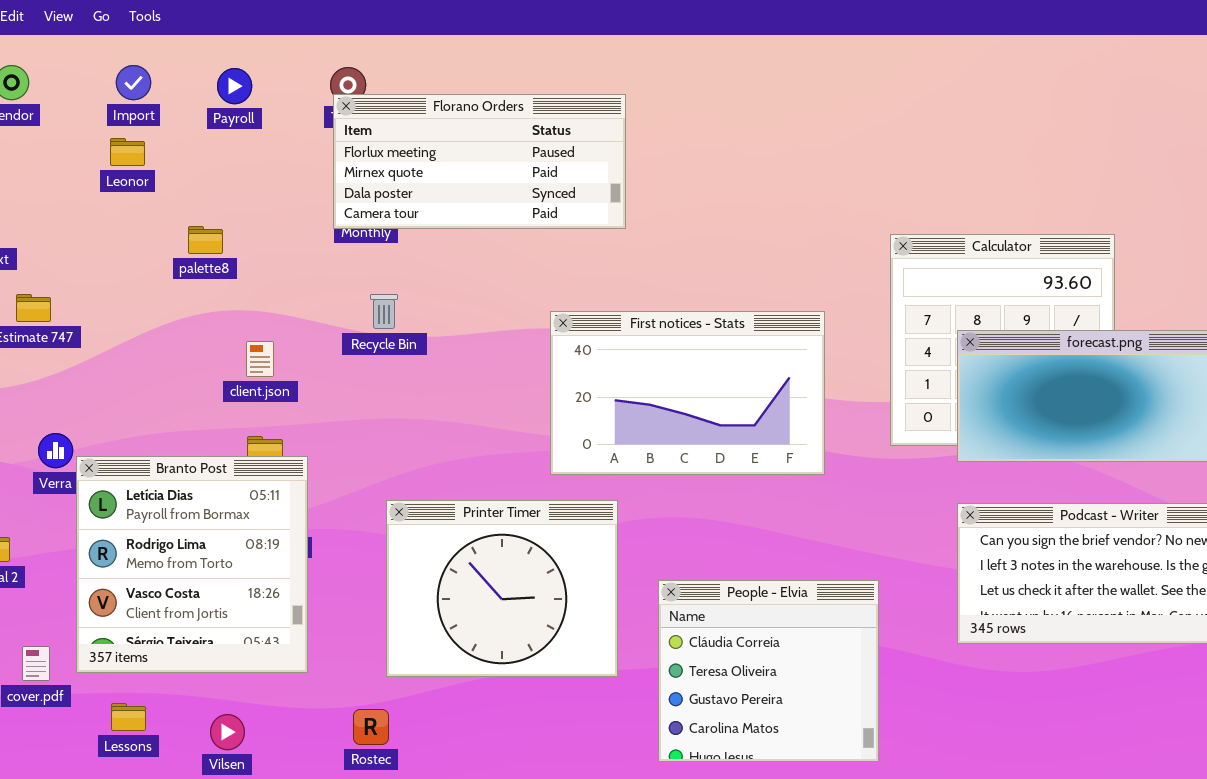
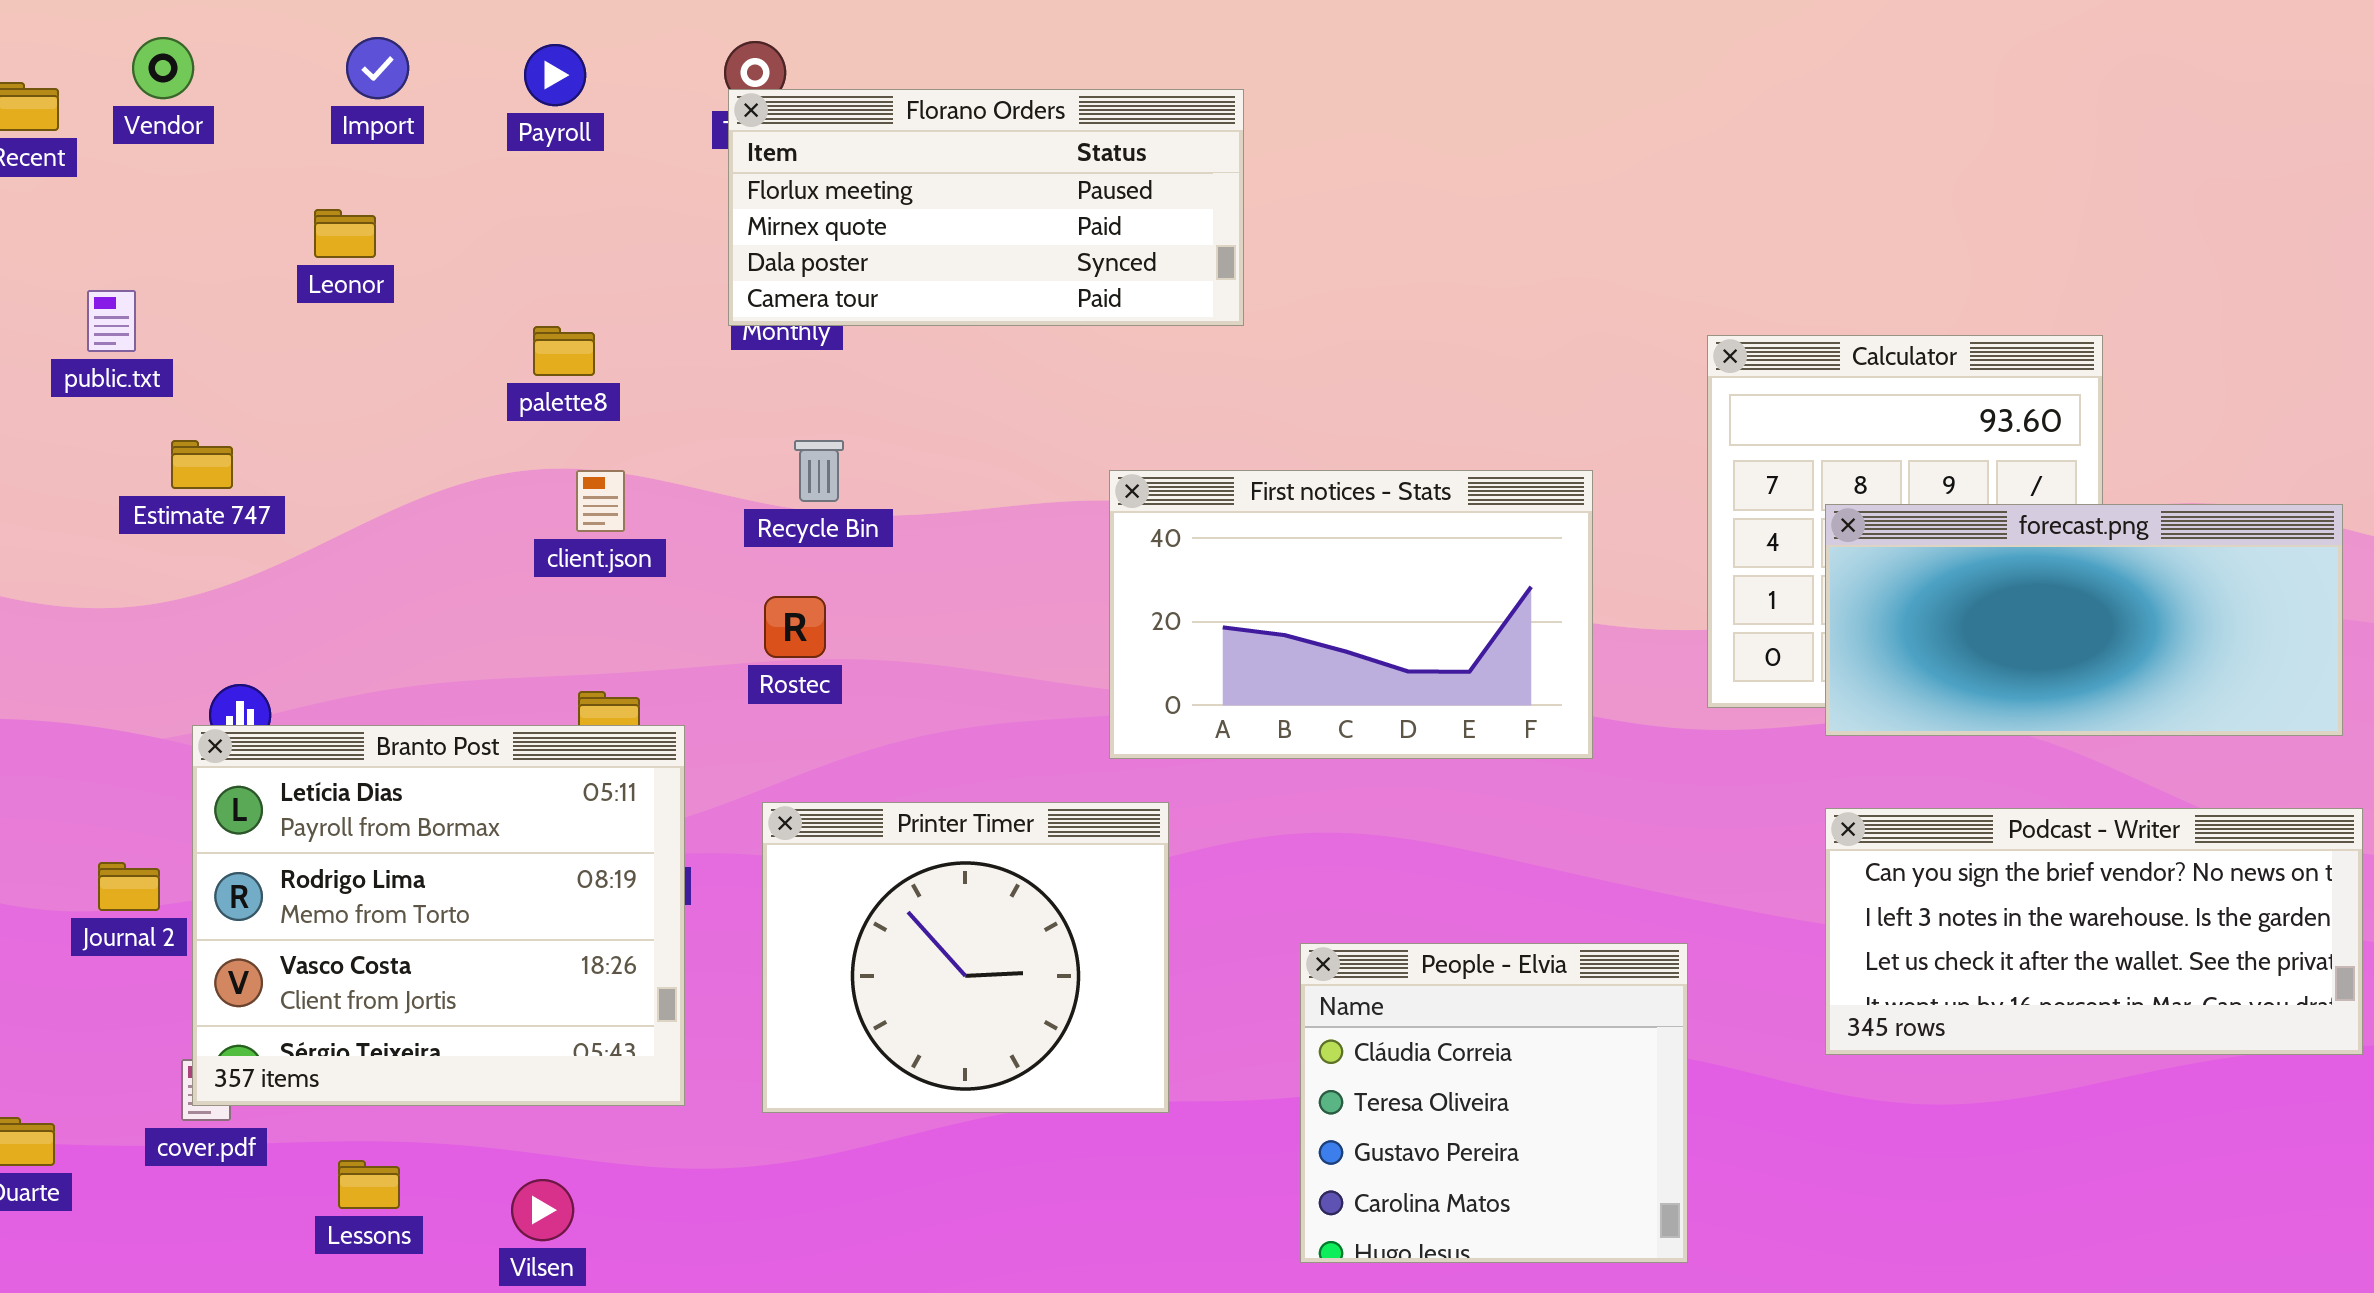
Leonor: [110,138,145,166] -> [314,209,376,258], moved
palette8: [188,226,223,254] -> [533,326,595,376], moved
client.json: [246,341,274,377] -> [576,470,625,532], moved
Branto Post: [76,456,308,673] -> [192,725,685,1106], resized
Printer Timer: [386,500,618,677] -> [762,802,1169,1113], moved
Rostec: [353,709,389,745] -> [764,596,826,658], moved

